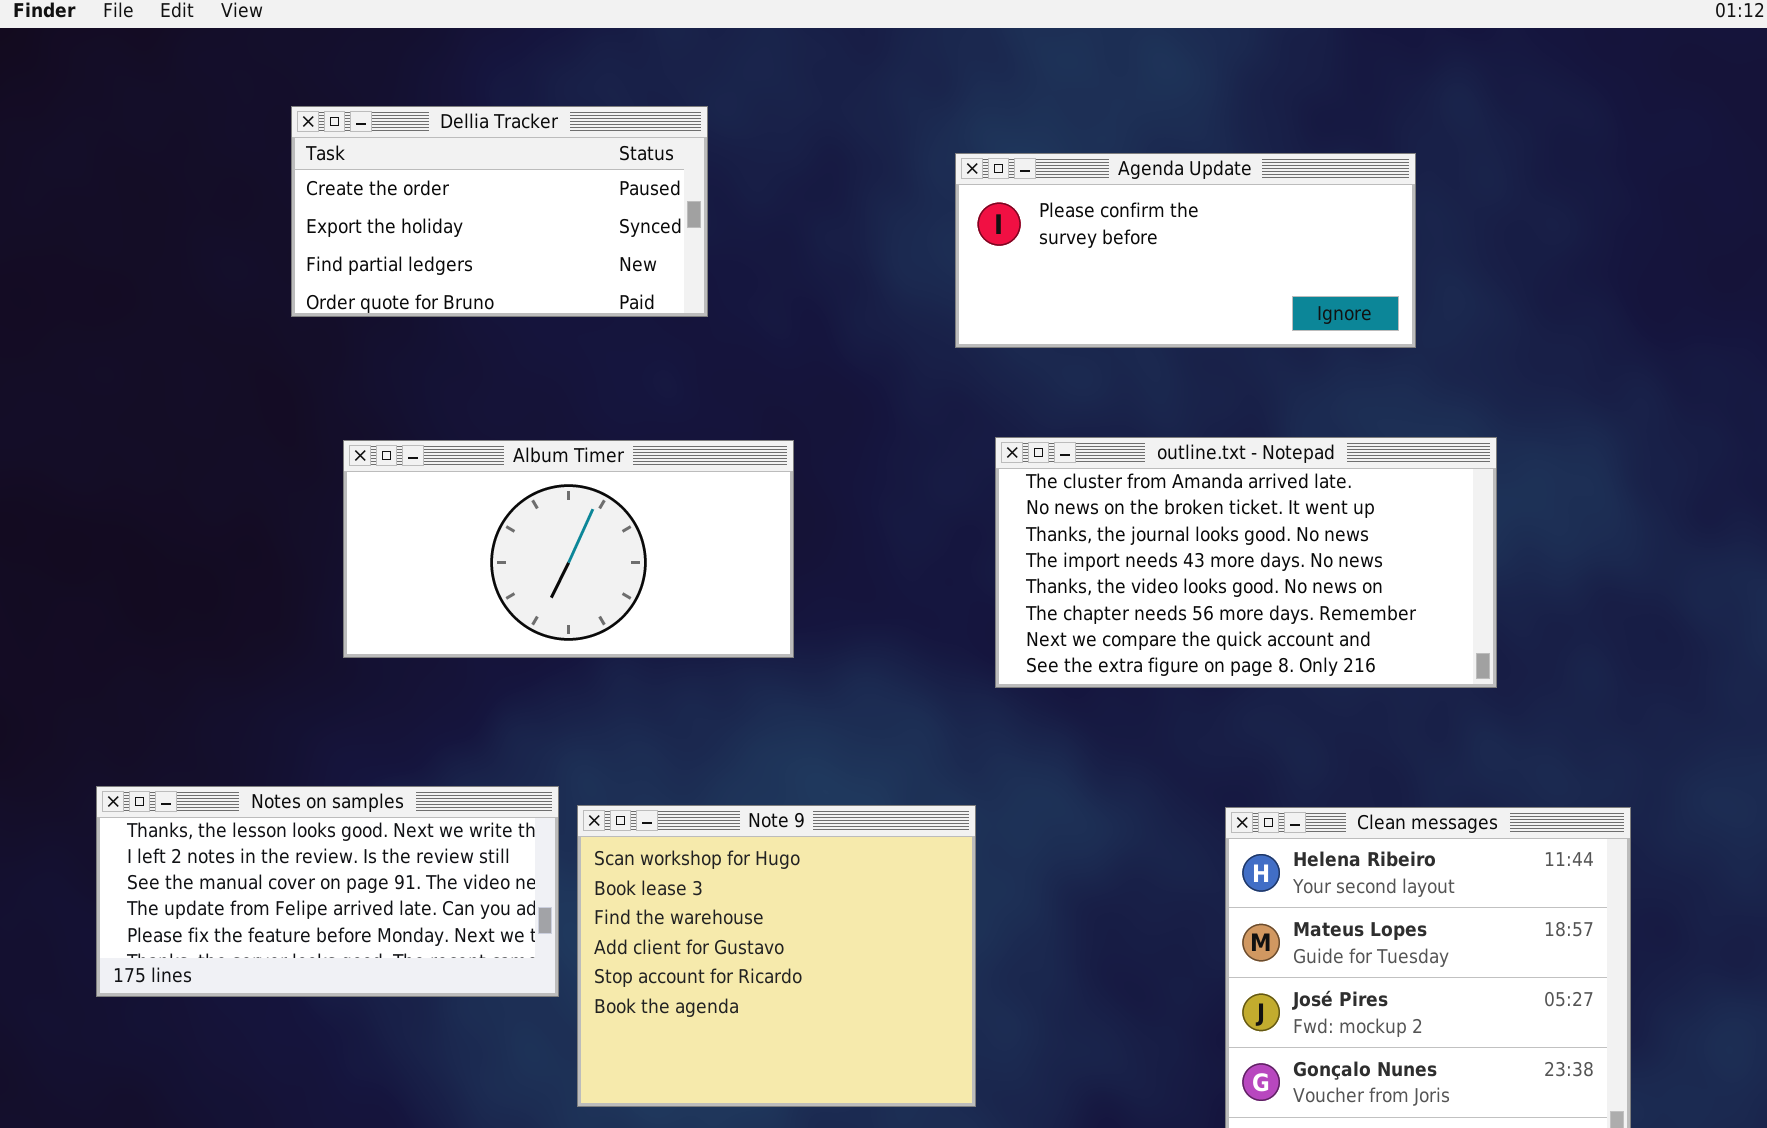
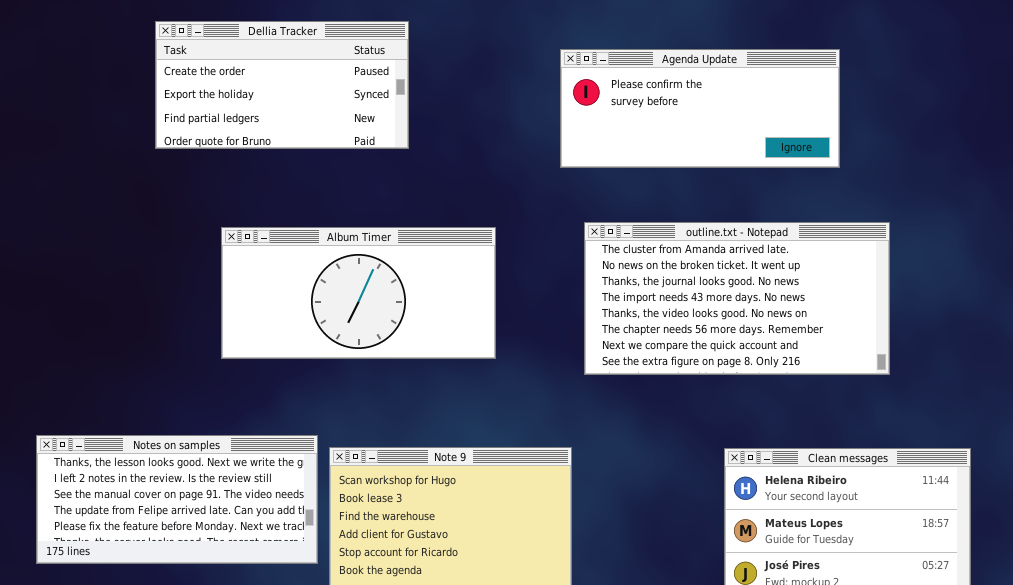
Album Timer: [343,440,794,658] -> [221,227,496,359], moved

